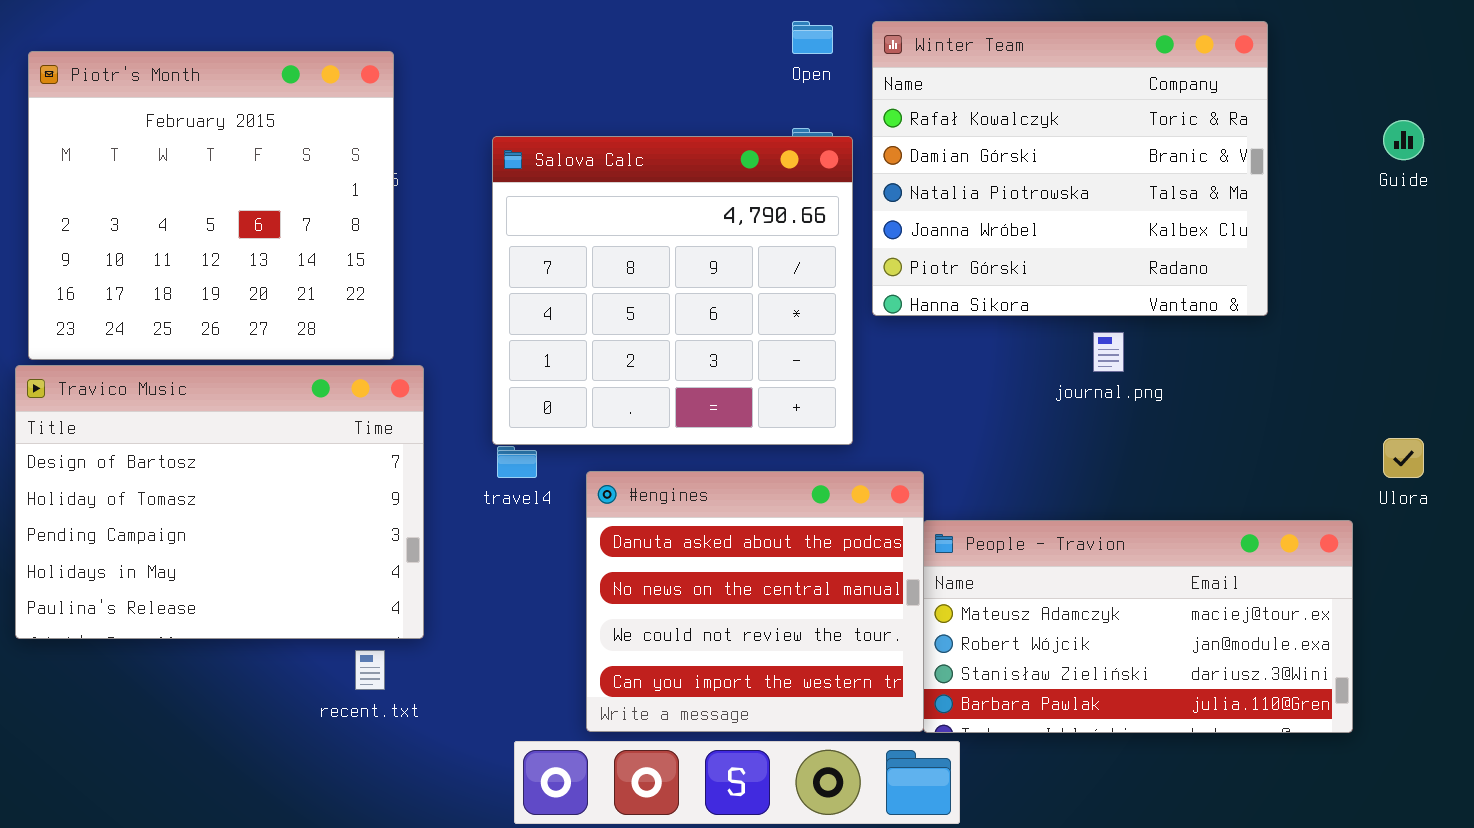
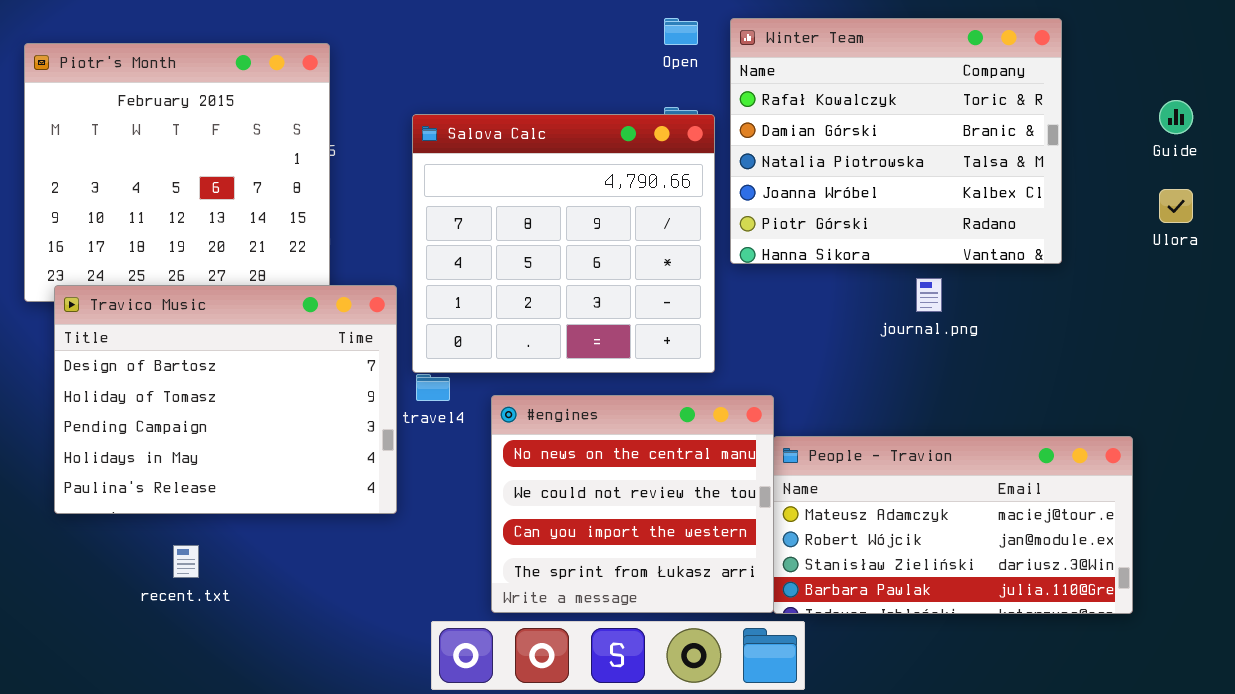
Travico Music: [15,365,424,639] -> [54,285,397,514], moved
Ulora: [1383,438,1424,478] -> [1159,189,1193,223], moved
#engines: [586,471,924,732] -> [491,395,774,613], scrolled down 1 row
recent.txt: [355,650,385,690] -> [173,545,199,578], moved

